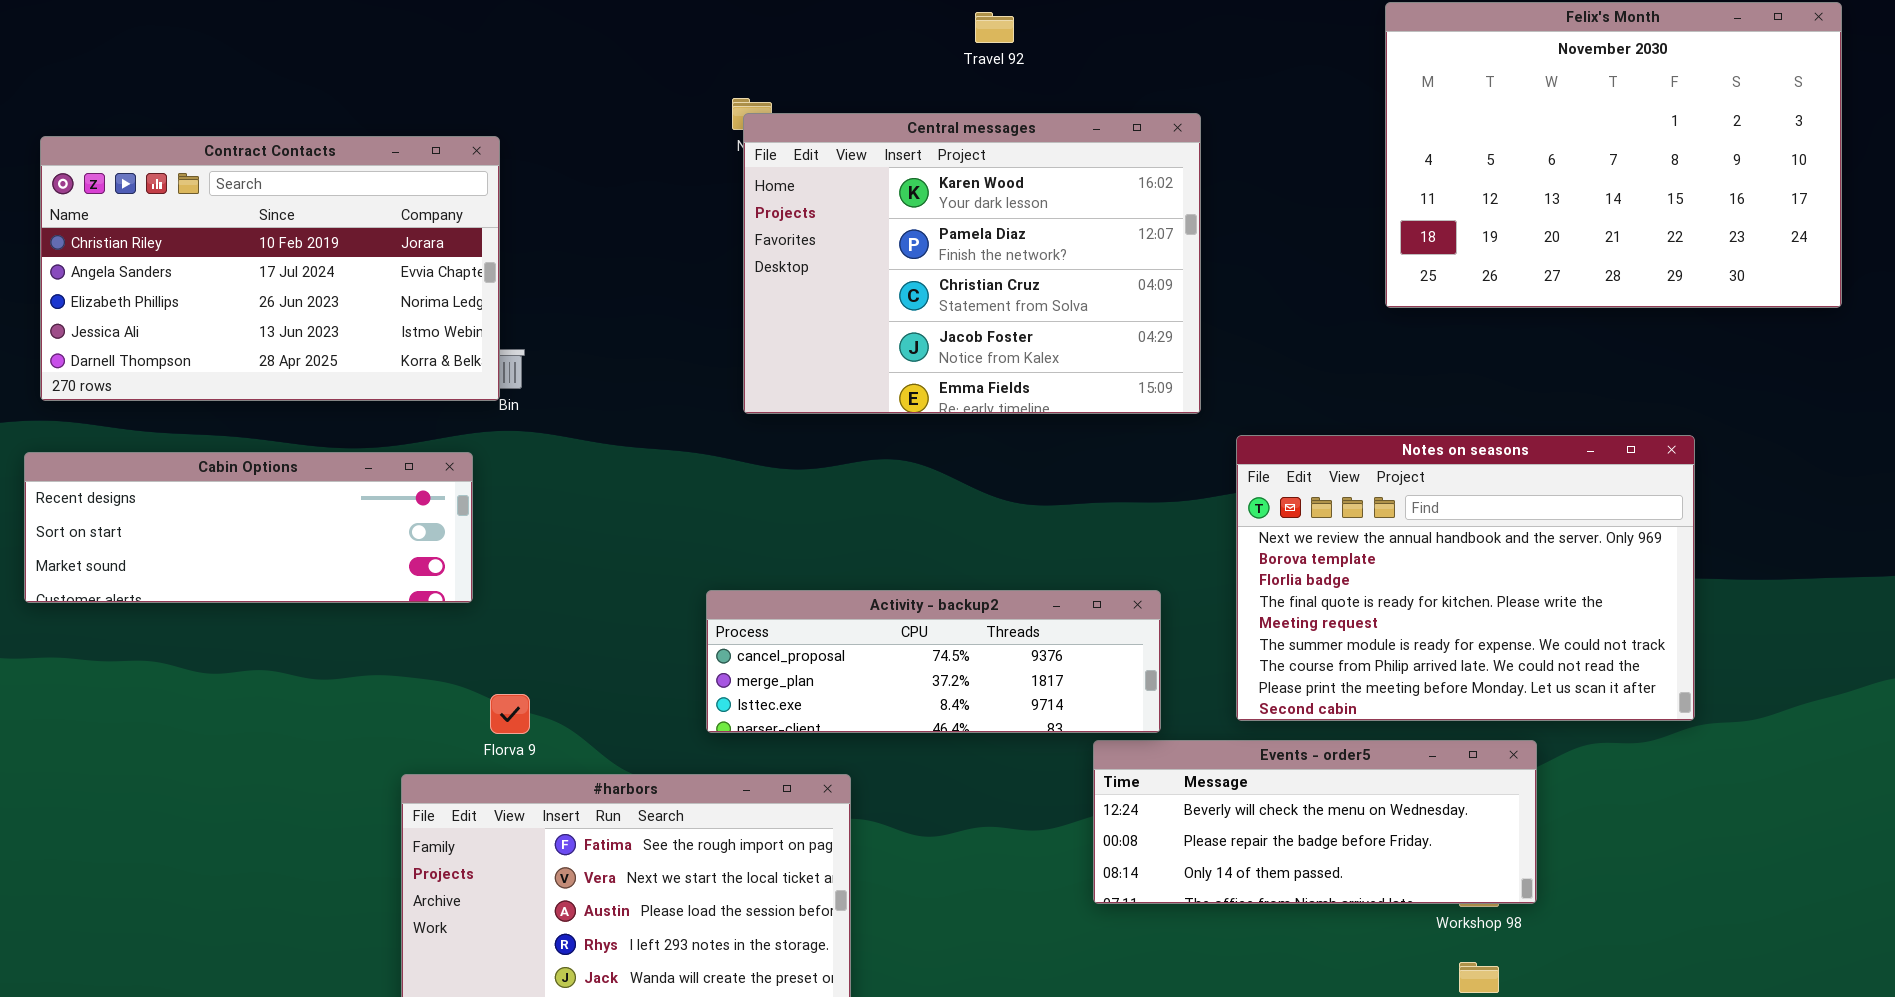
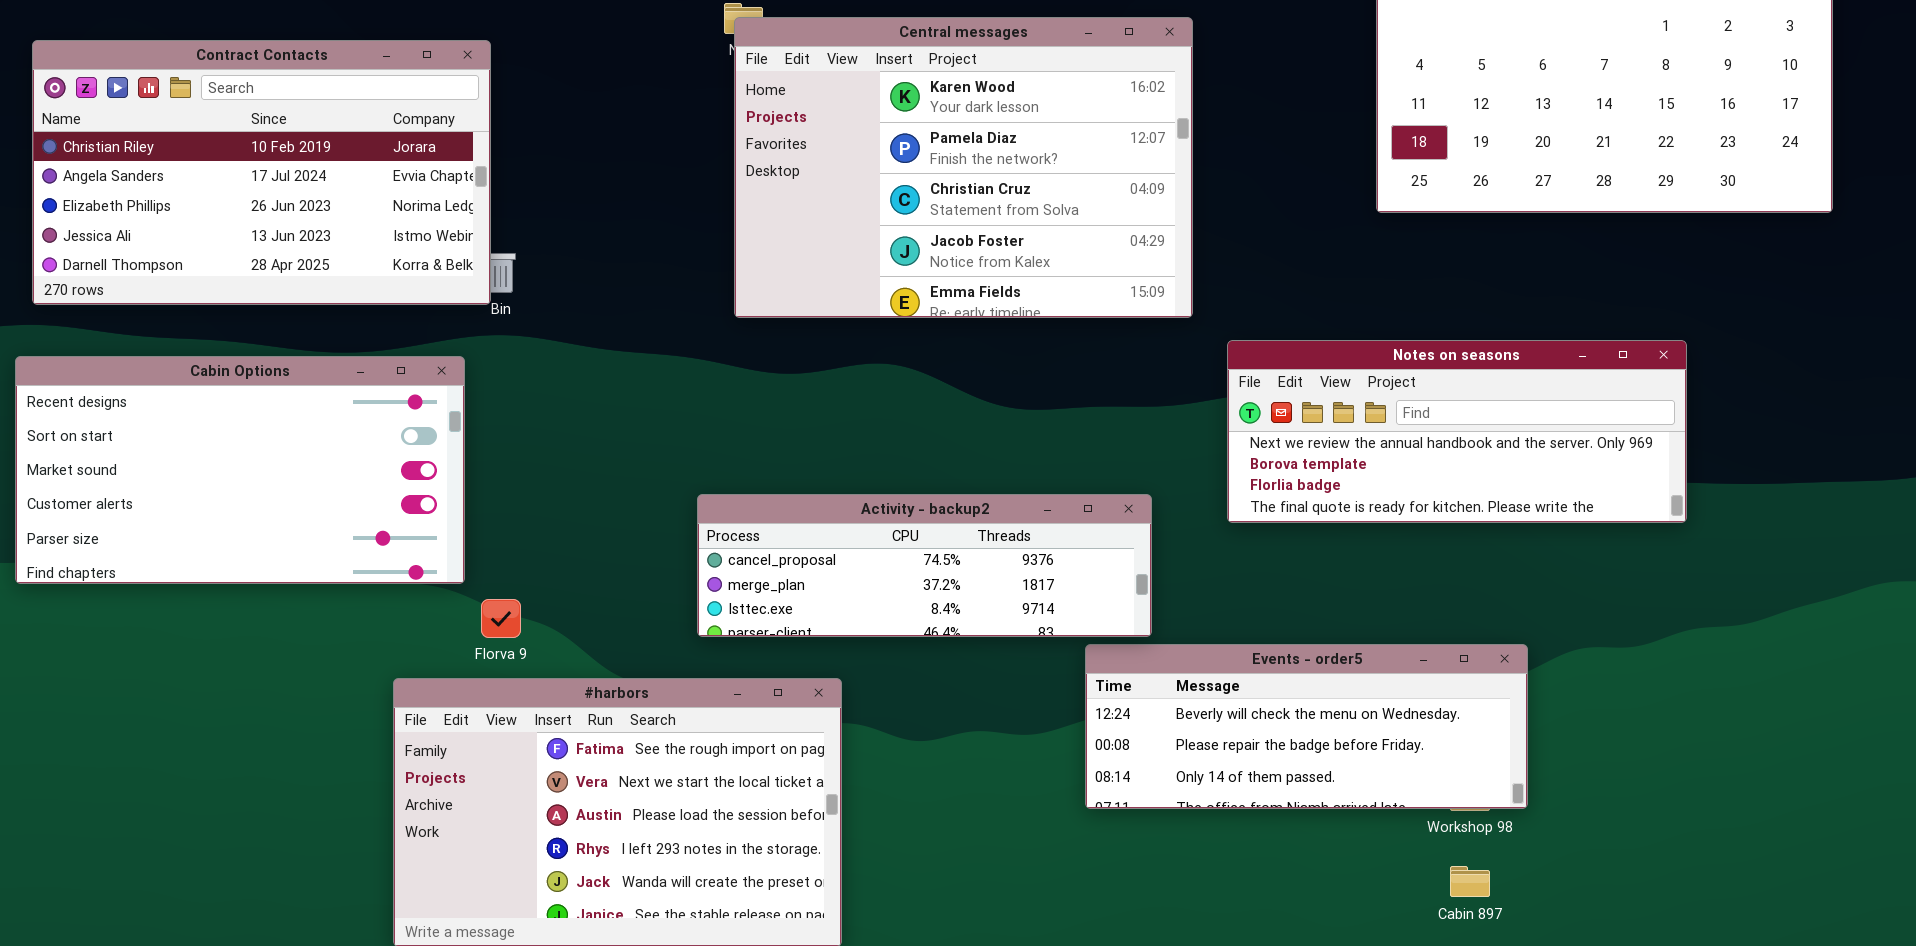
Notes on seasons: [1236,435,1695,721] -> [1227,340,1687,523], resized
Cabin Options: [24,452,473,603] -> [15,356,465,584], resized

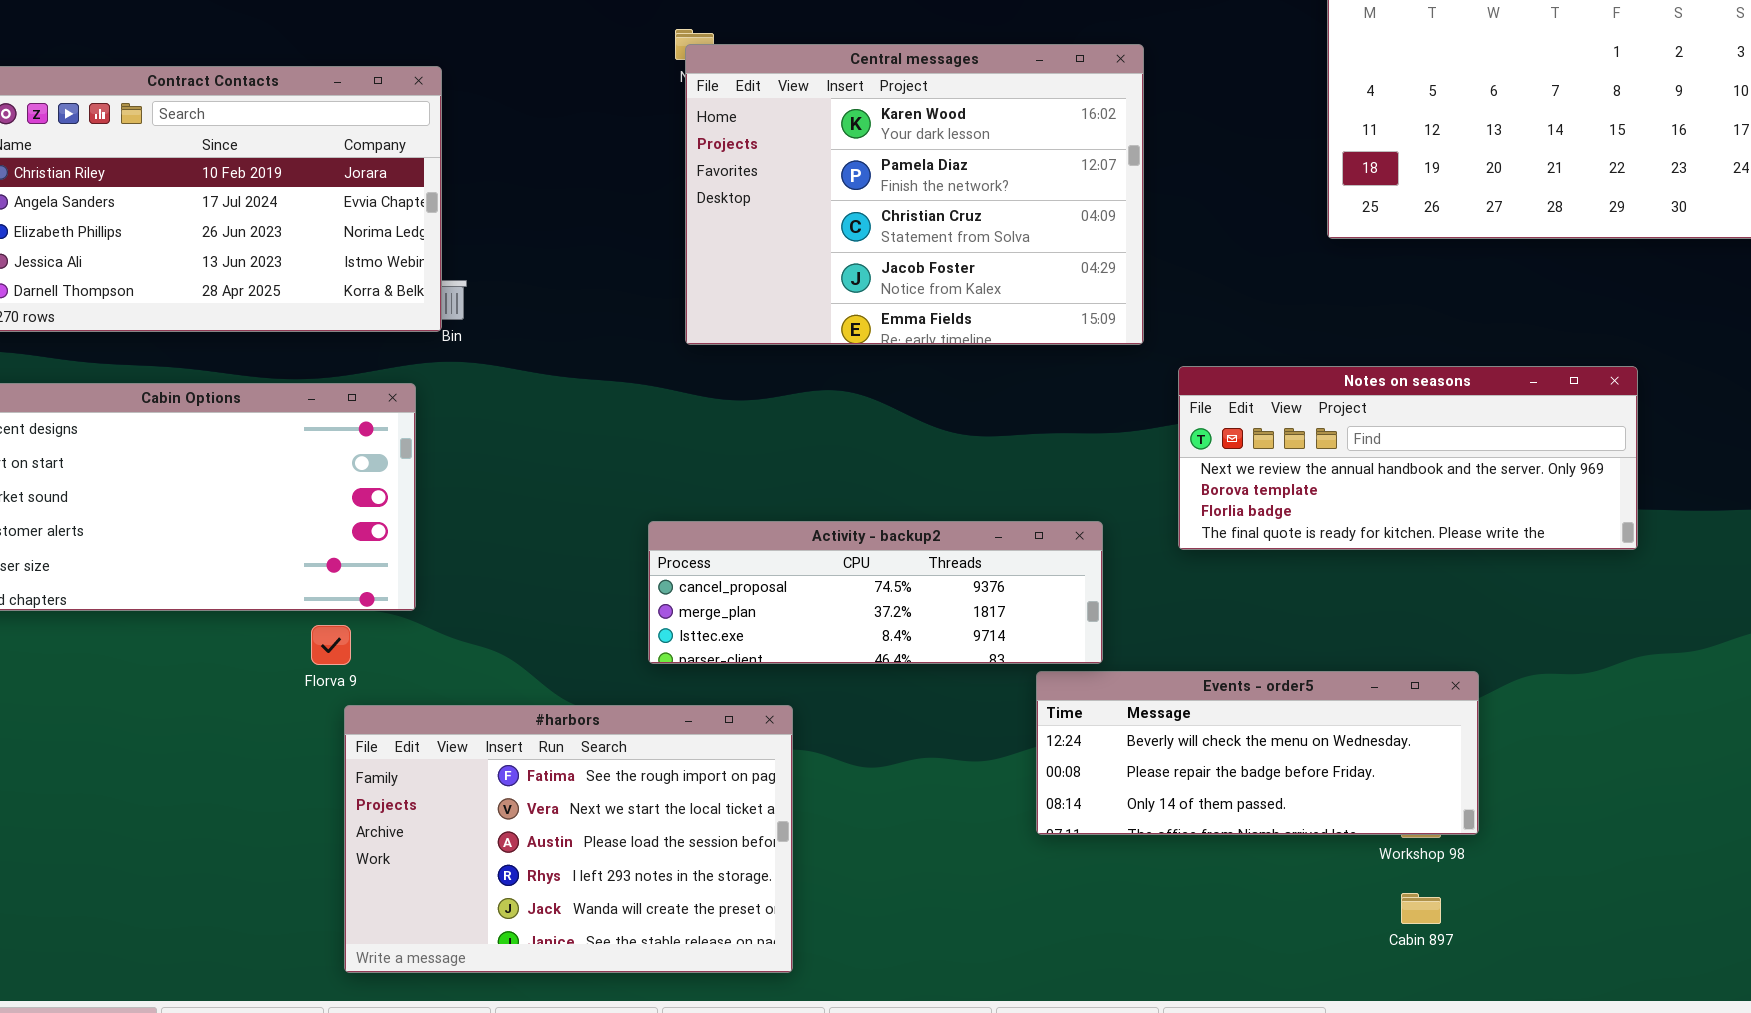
Florva 9: [481,599,521,638] -> [311,625,351,665], moved

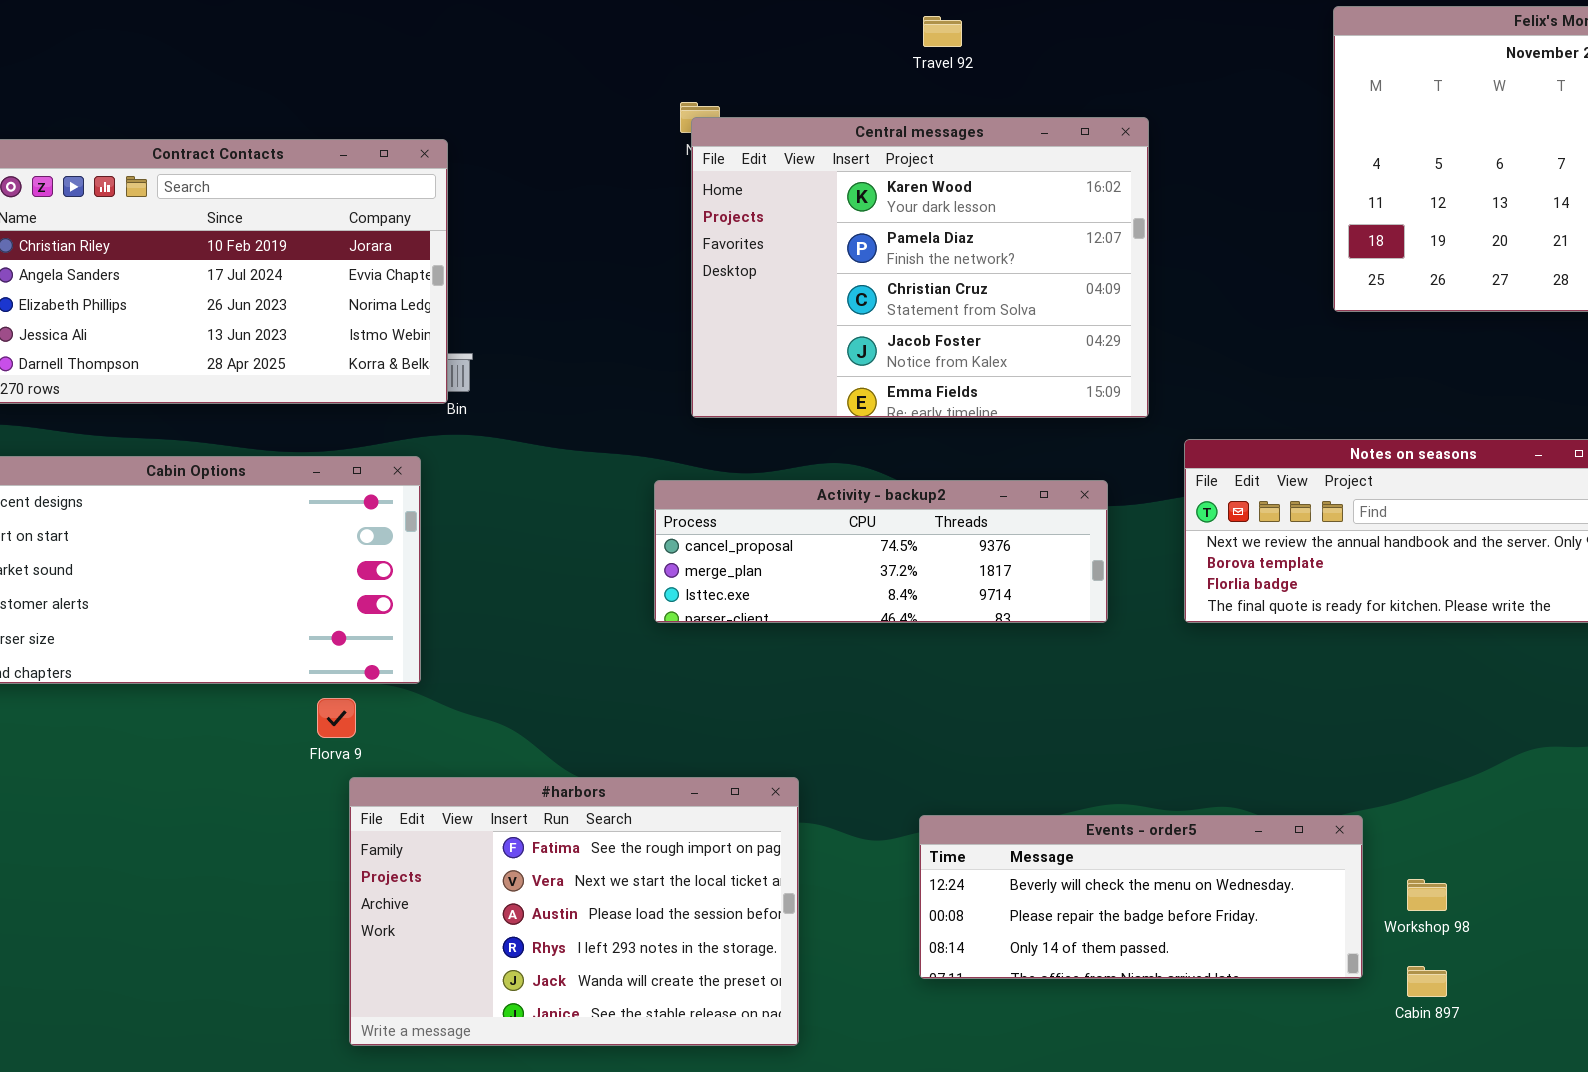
Activity - backup2: [648,521,1103,664] -> [654,480,1108,623], moved
Events - order5: [1036,671,1479,835] -> [919,815,1363,979], moved

